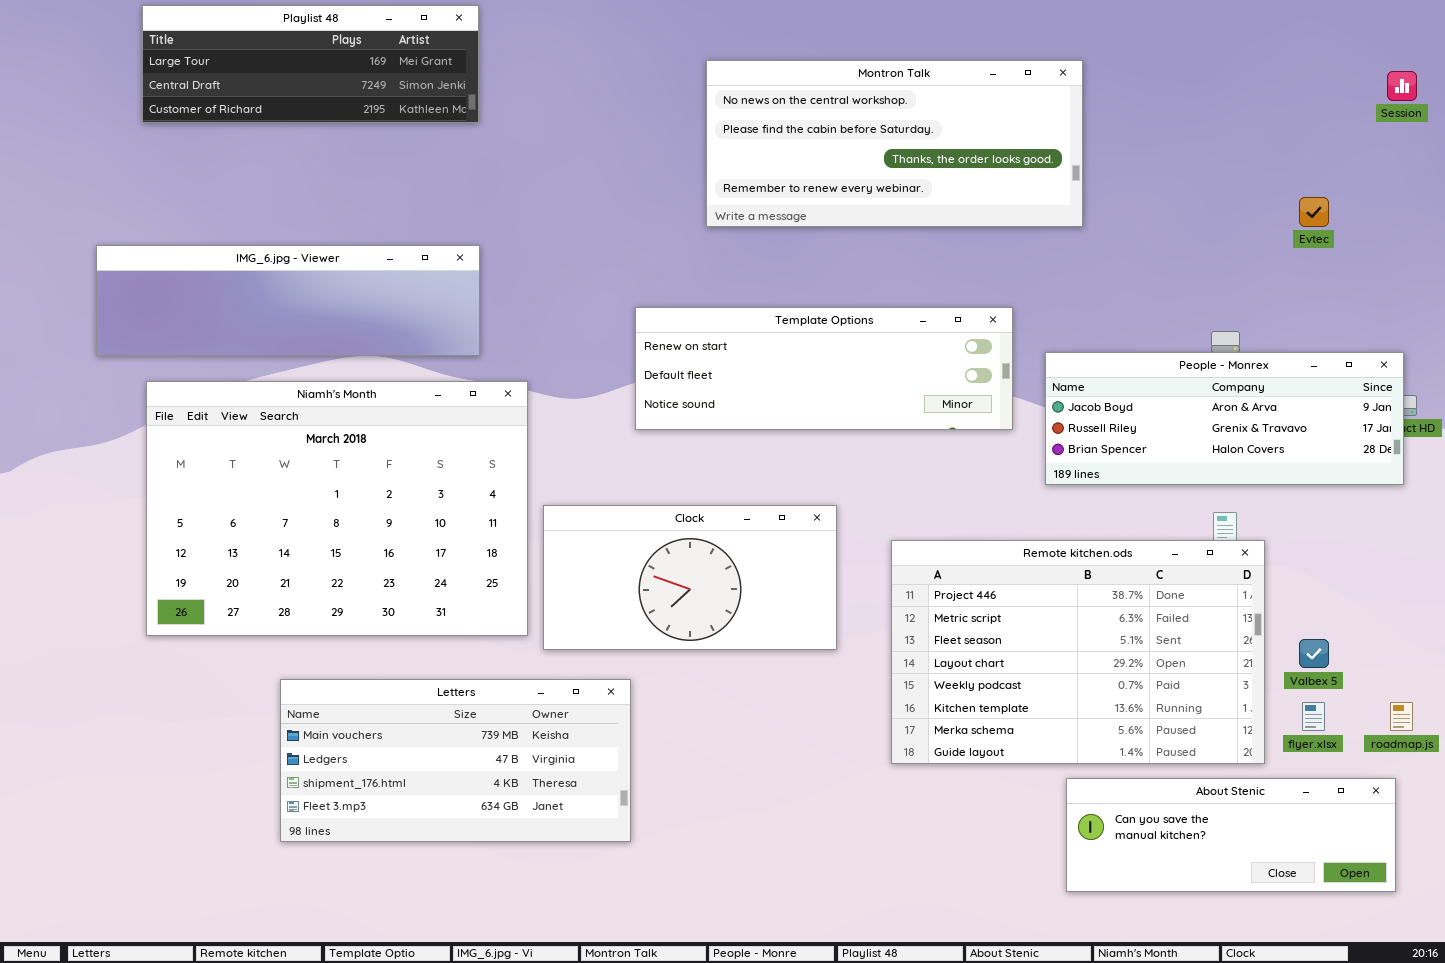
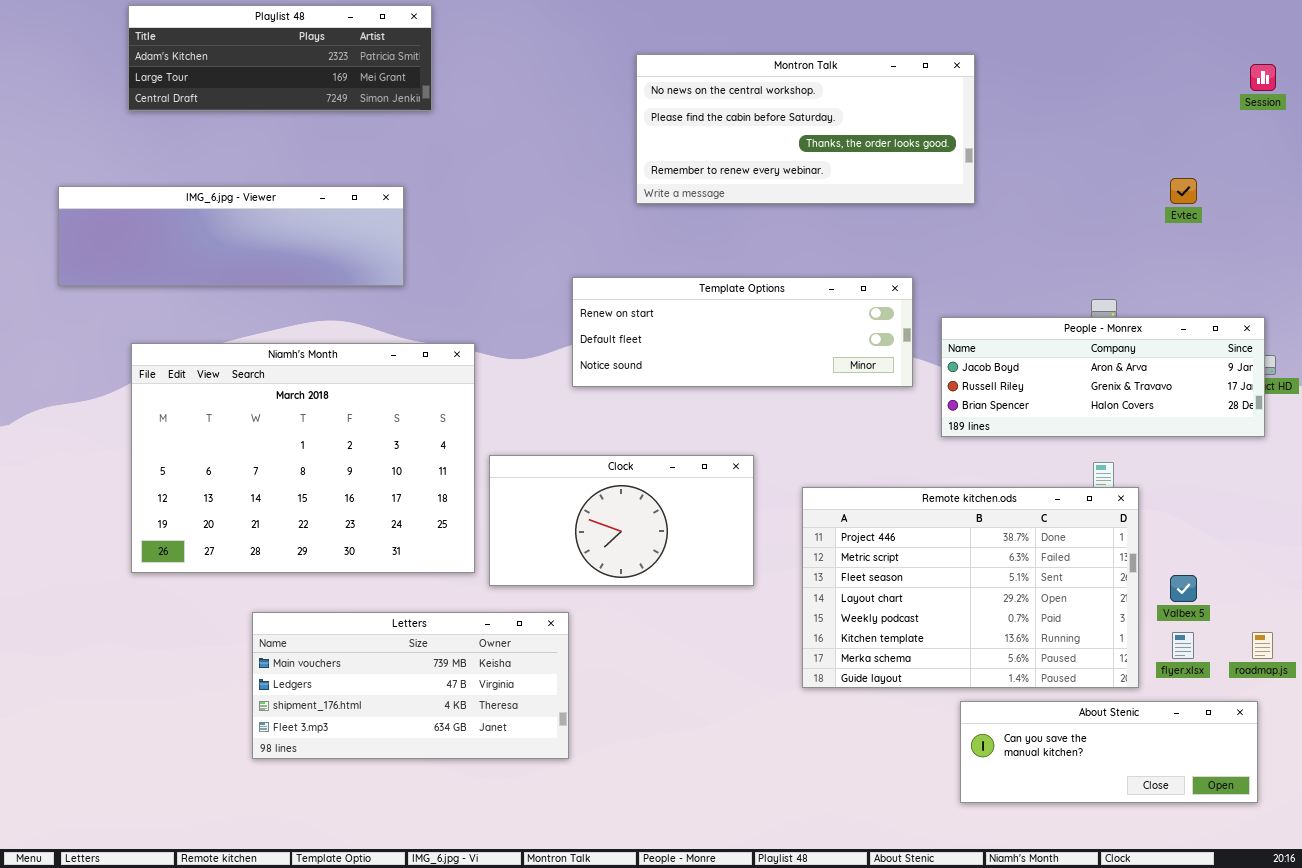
Playlist 48: [142,5,479,123] -> [128,5,432,111], scrolled up 1 row
IMG_6.jpg - Viewer: [96,245,480,356] -> [58,186,404,286], moved

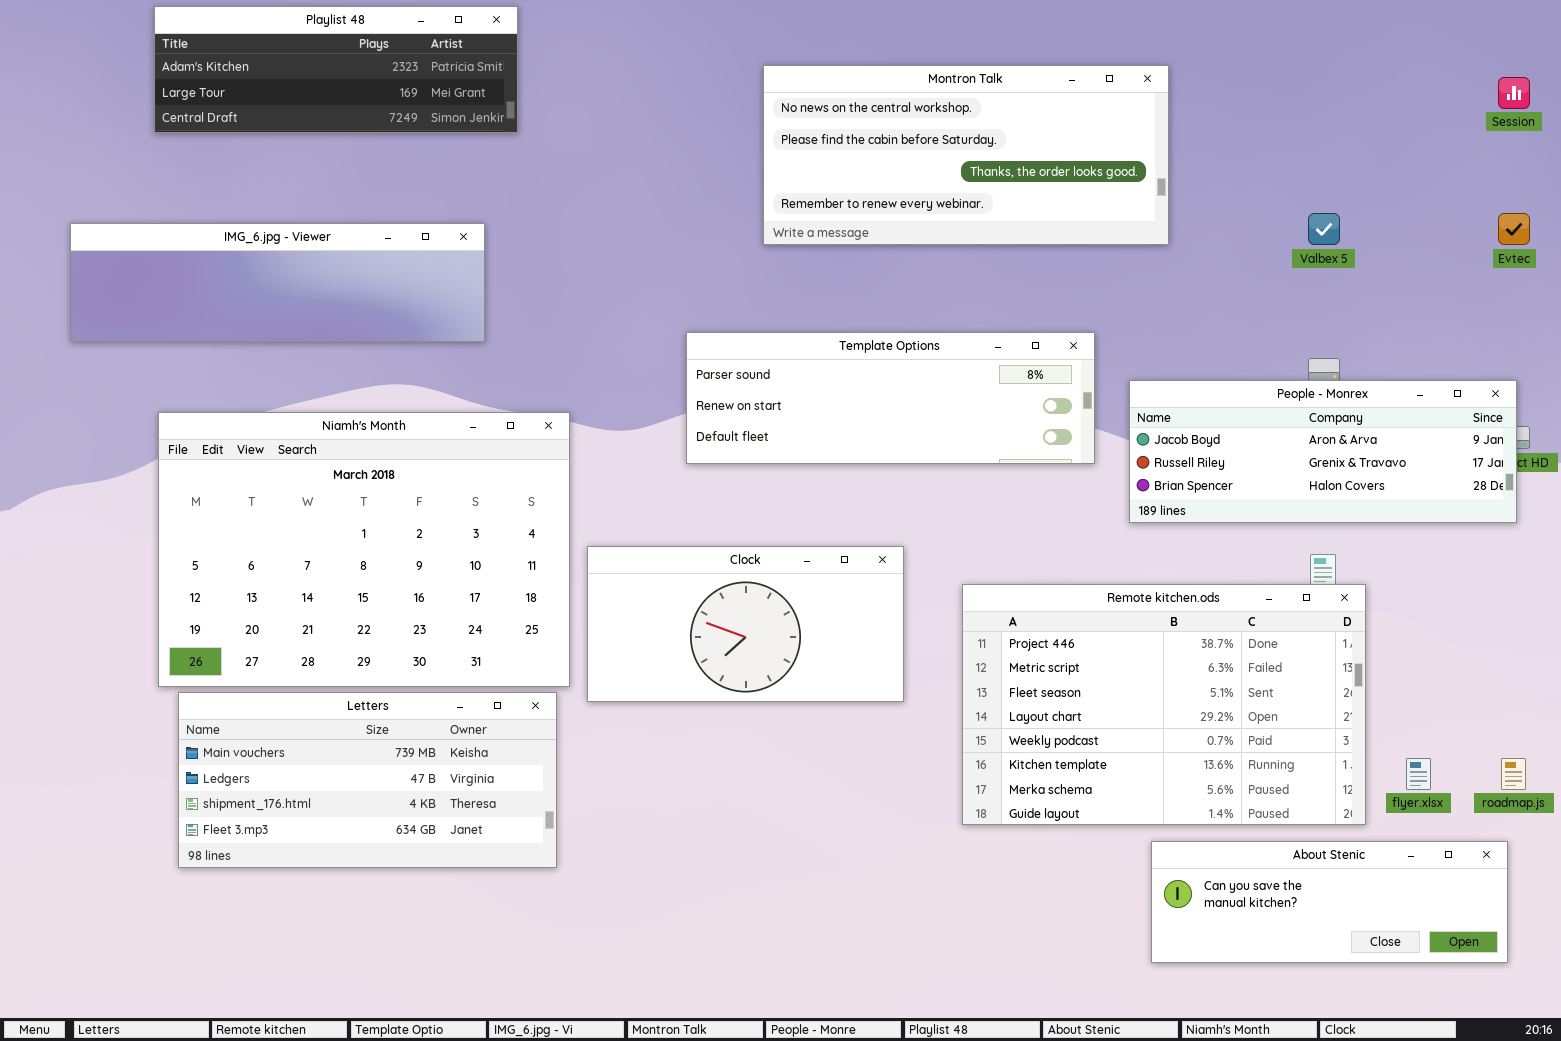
Evtec: [1170,178,1197,204] -> [1498,213,1530,245], moved
Template Options: [572,277,913,387] -> [686,332,1095,464], scrolled up 1 row
Valbex 5: [1170,575,1197,602] -> [1308,213,1340,245], moved
Letters: [252,612,569,759] -> [178,692,557,868], moved

